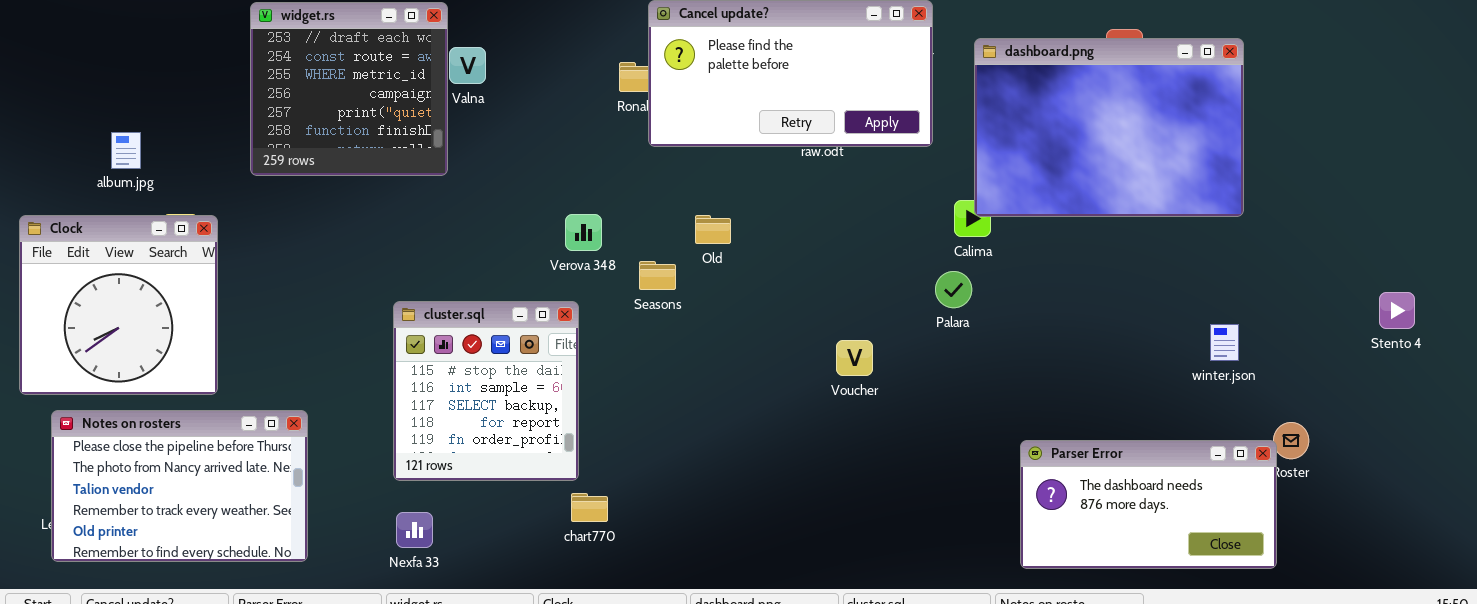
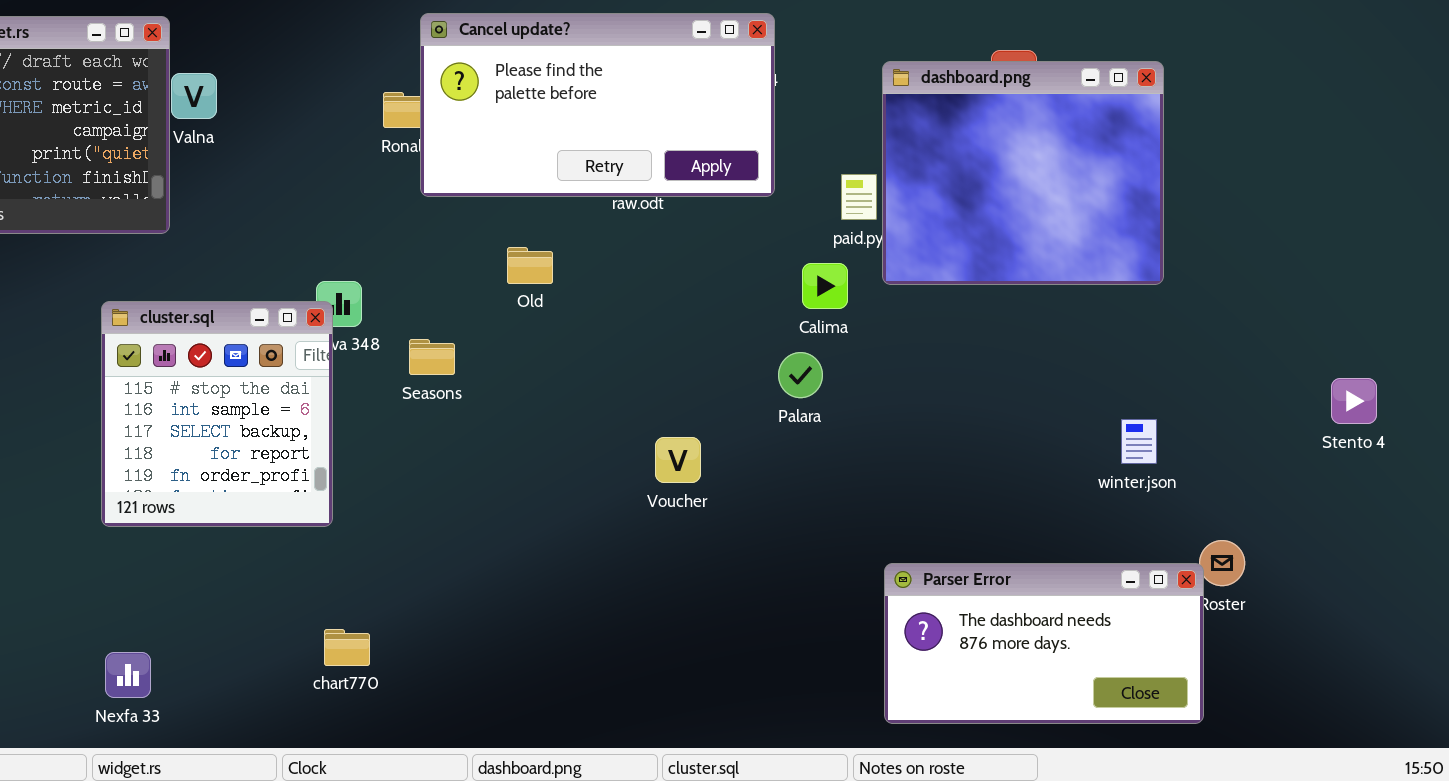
dashboard.png: [974,38,1244,217] -> [882,61,1164,285], resized
Old: [695,215,731,244] -> [507,247,553,284], moved
cluster.sql: [393,301,579,481] -> [101,301,333,527], moved

